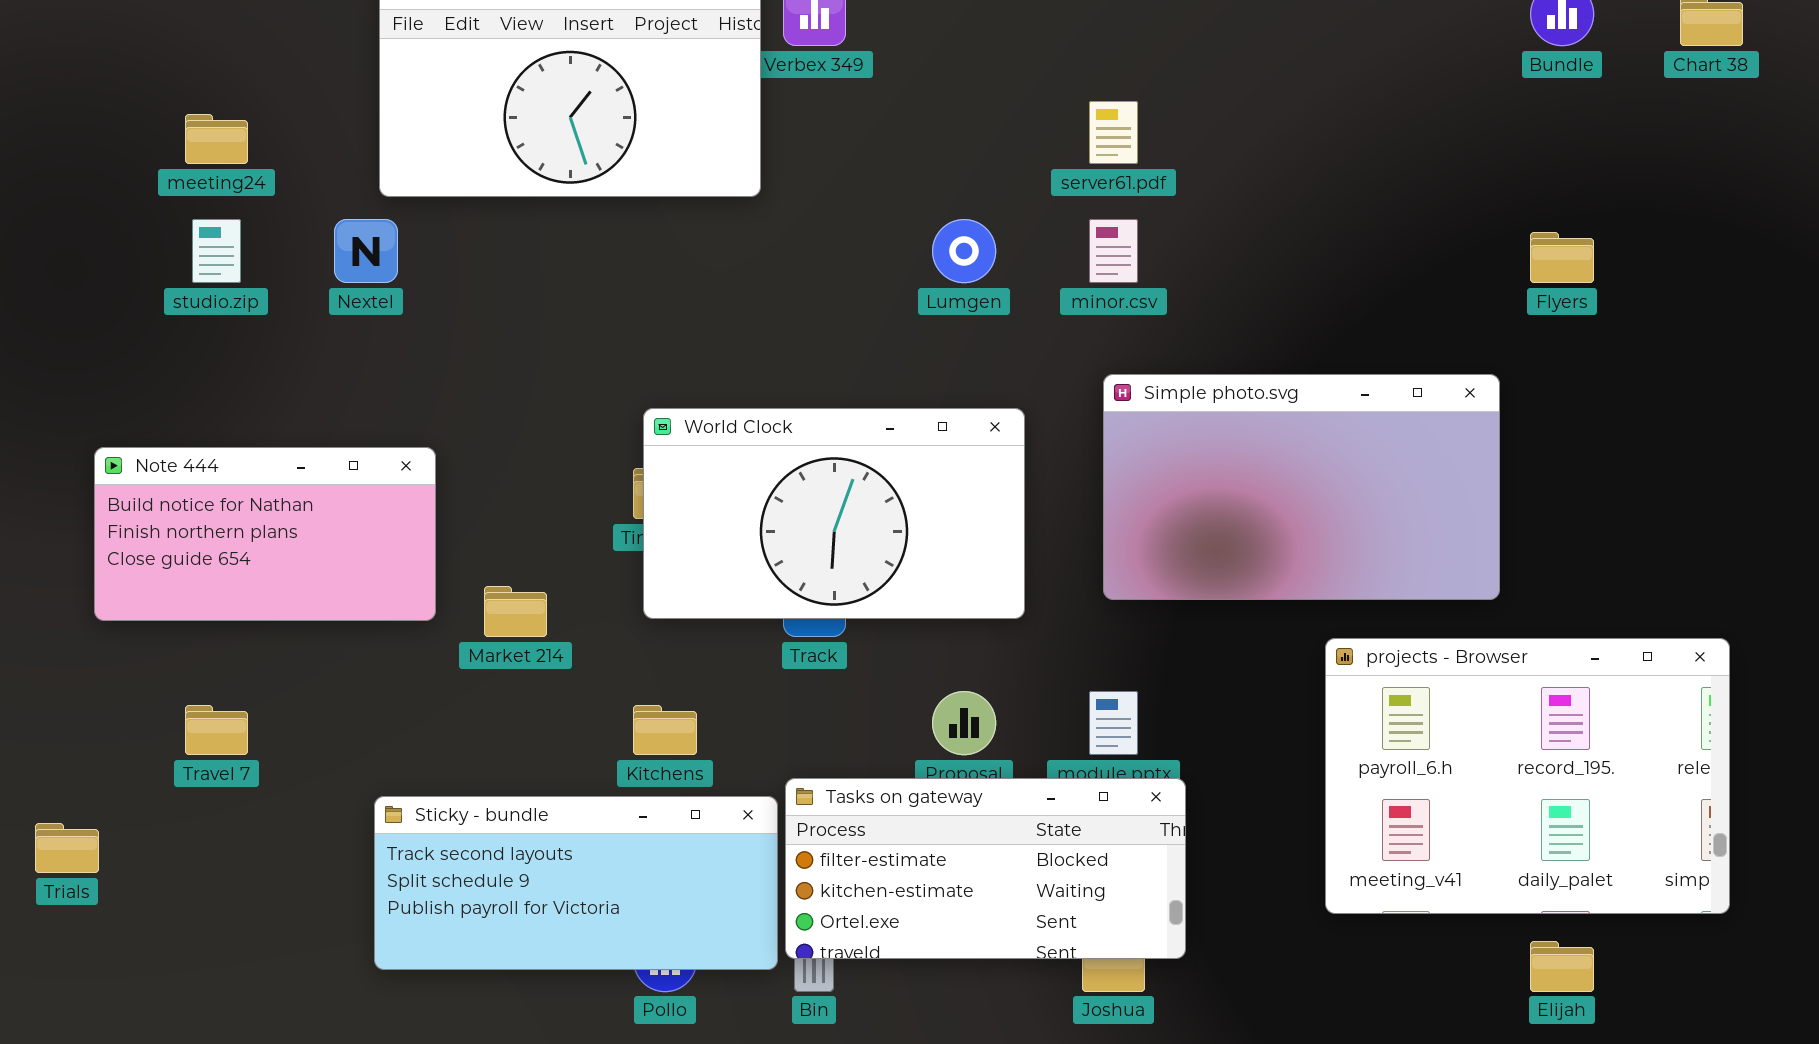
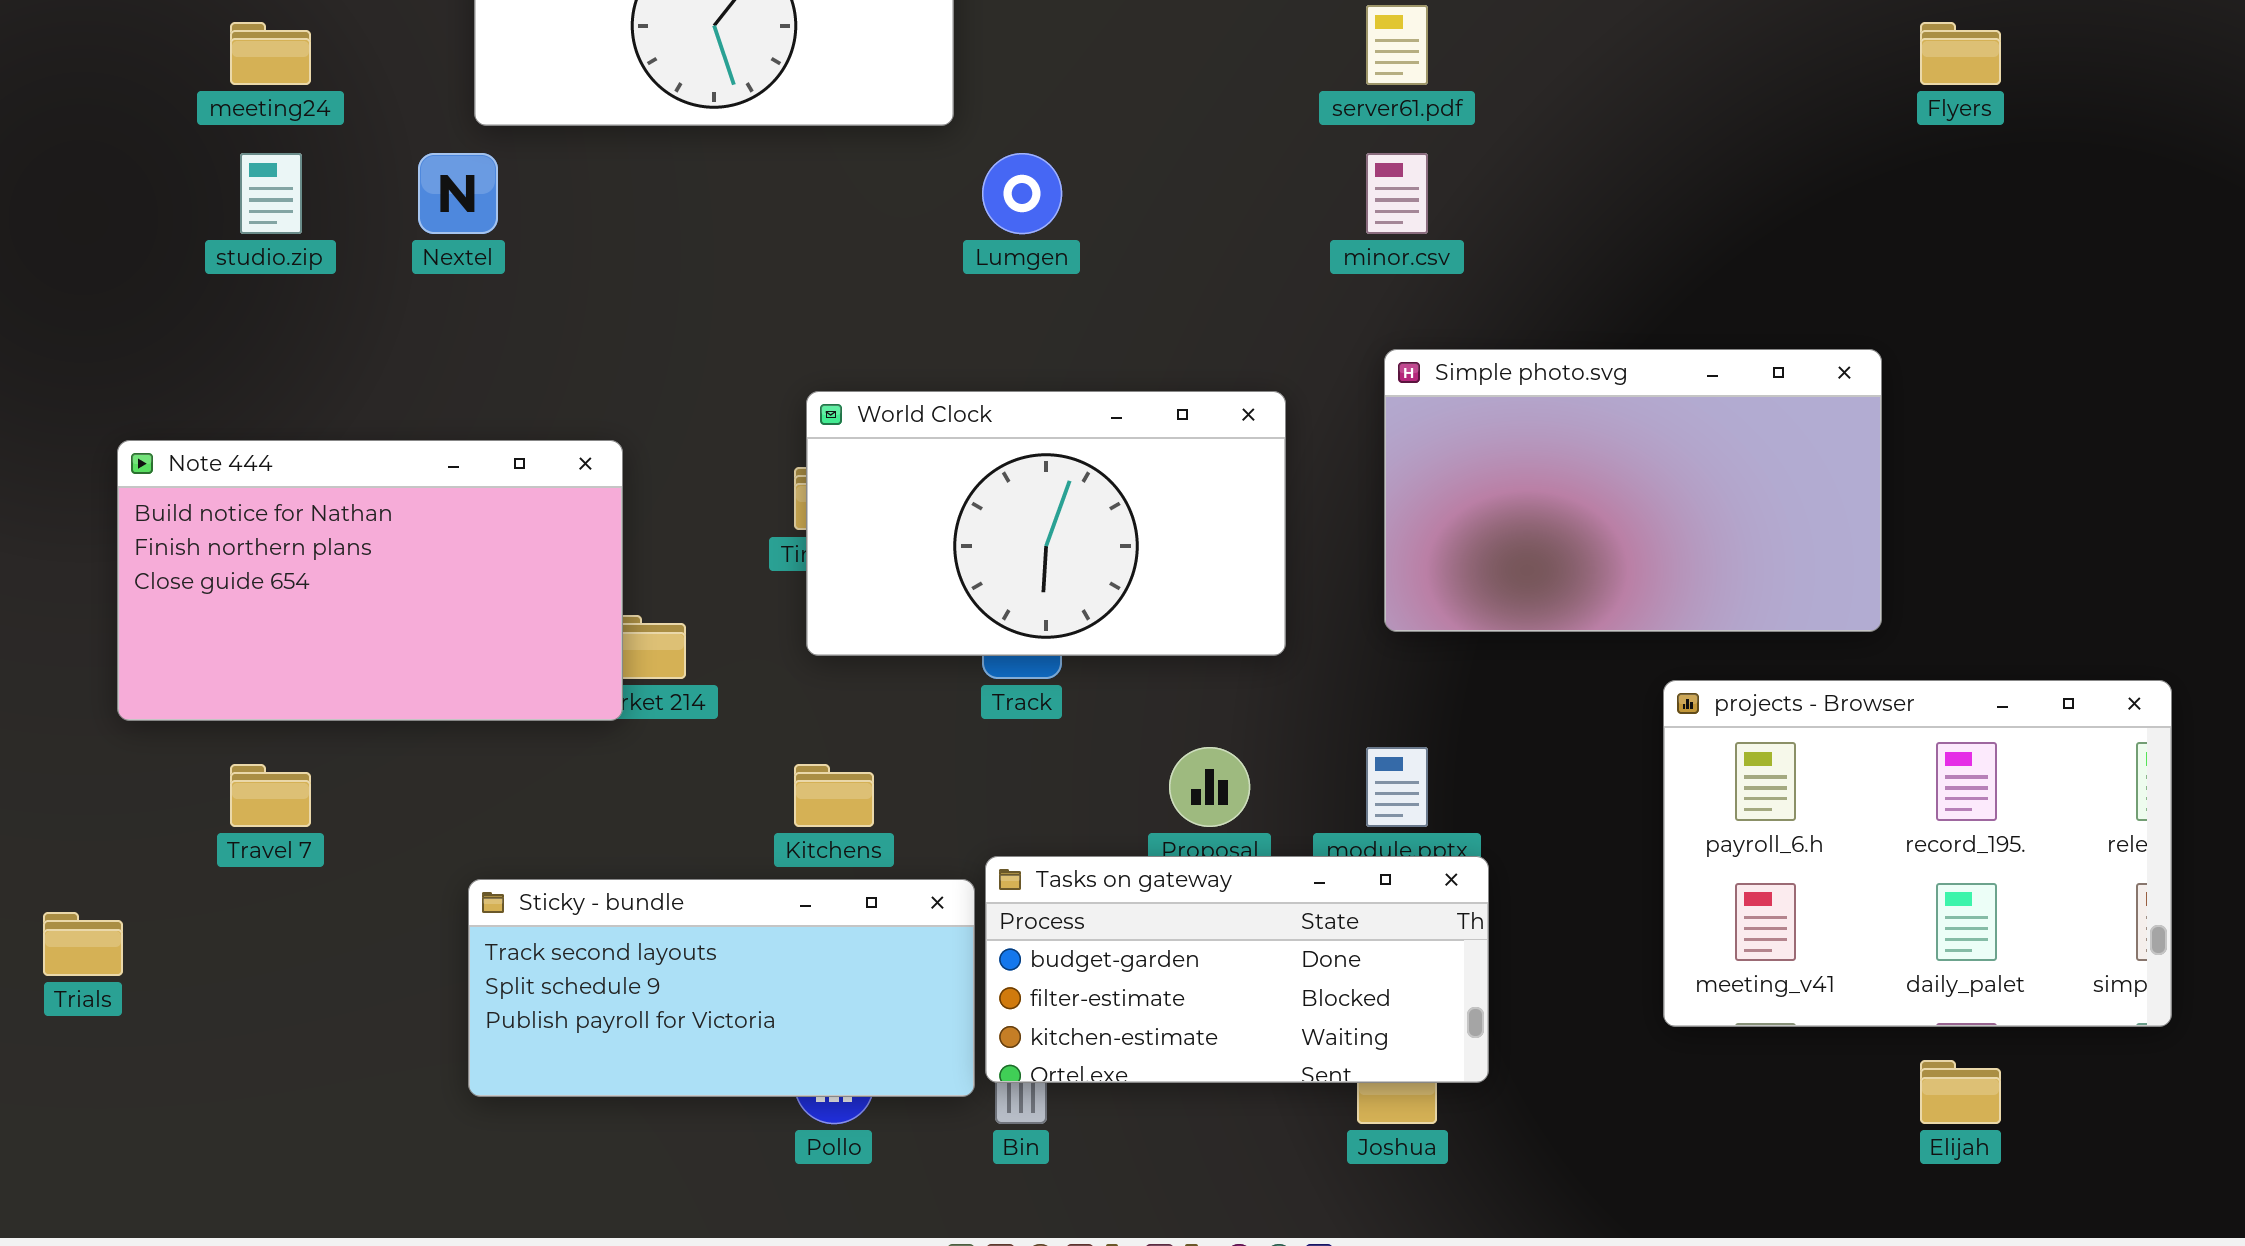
Lumgen: [932,219,996,283] -> [982,153,1062,234], moved
Flyers: [1530,232,1594,283] -> [1920,22,2001,85], moved
Note 444: [94,447,436,621] -> [117,440,623,721], resized
Tasks on gateway: [785,778,1186,959] -> [985,856,1489,1083], scrolled up 1 row

